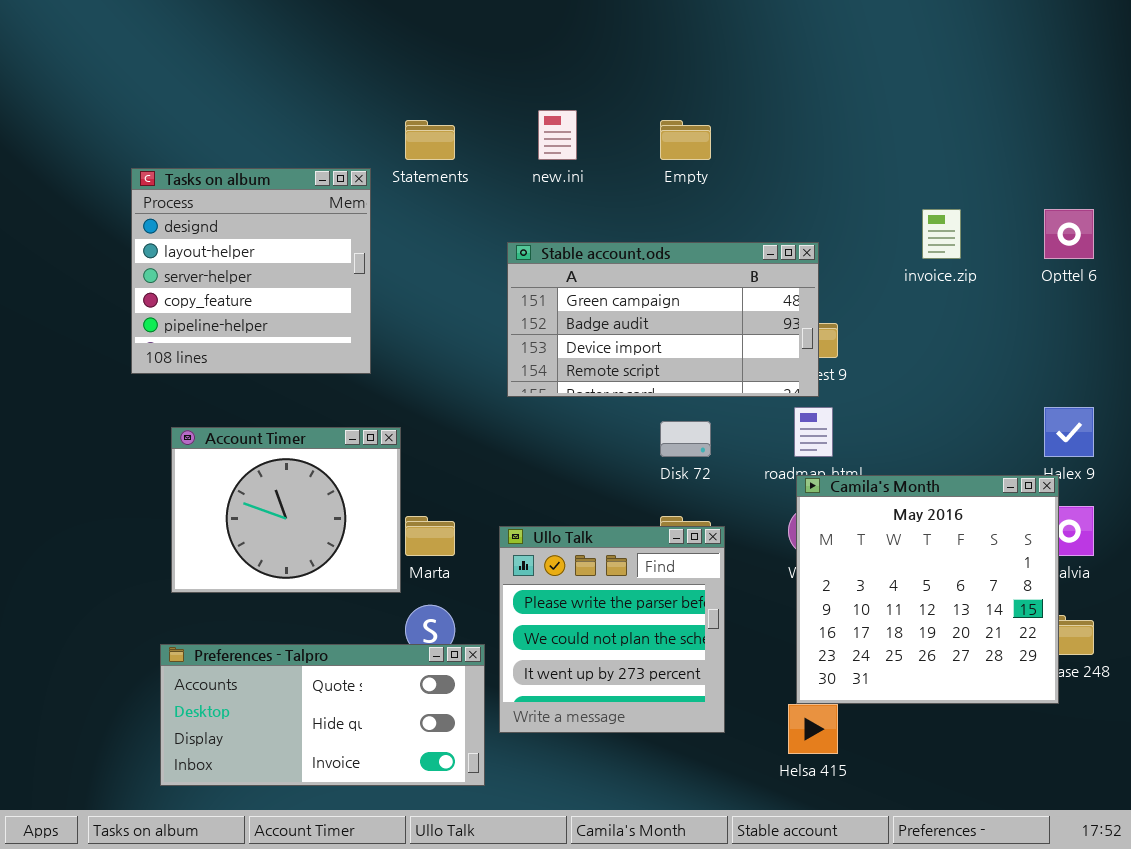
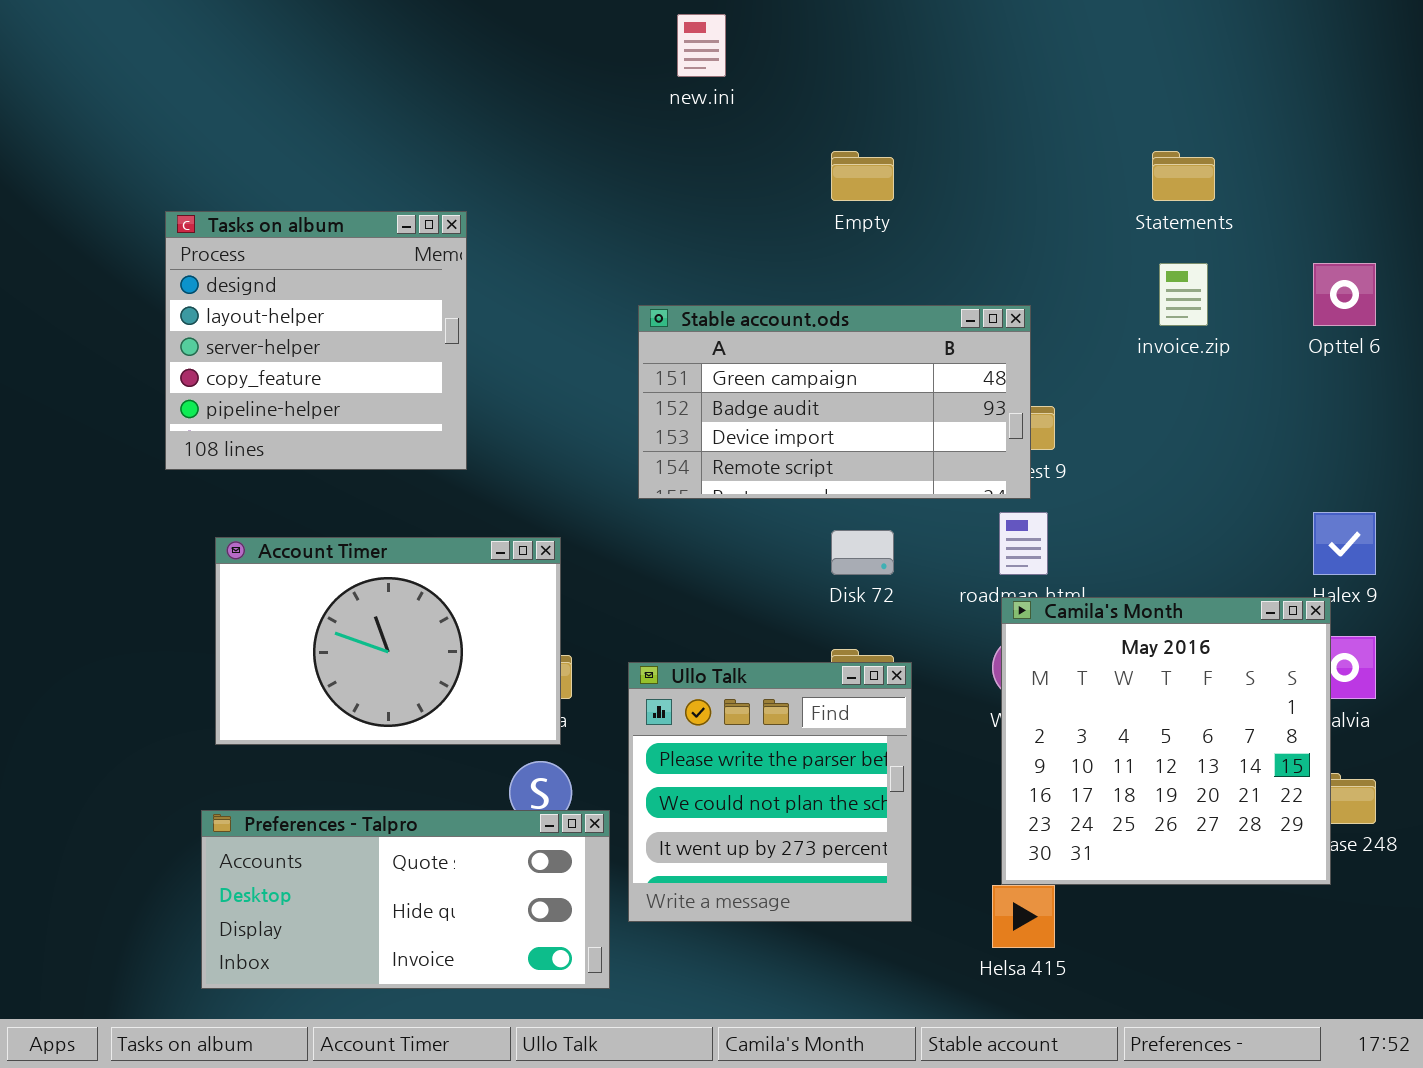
new.ini: [538,110,577,160] -> [677,14,726,77], moved
Statements: [405,120,455,160] -> [1152,151,1215,201], moved
Account Timer: [171,427,401,593] -> [215,537,561,745], resized

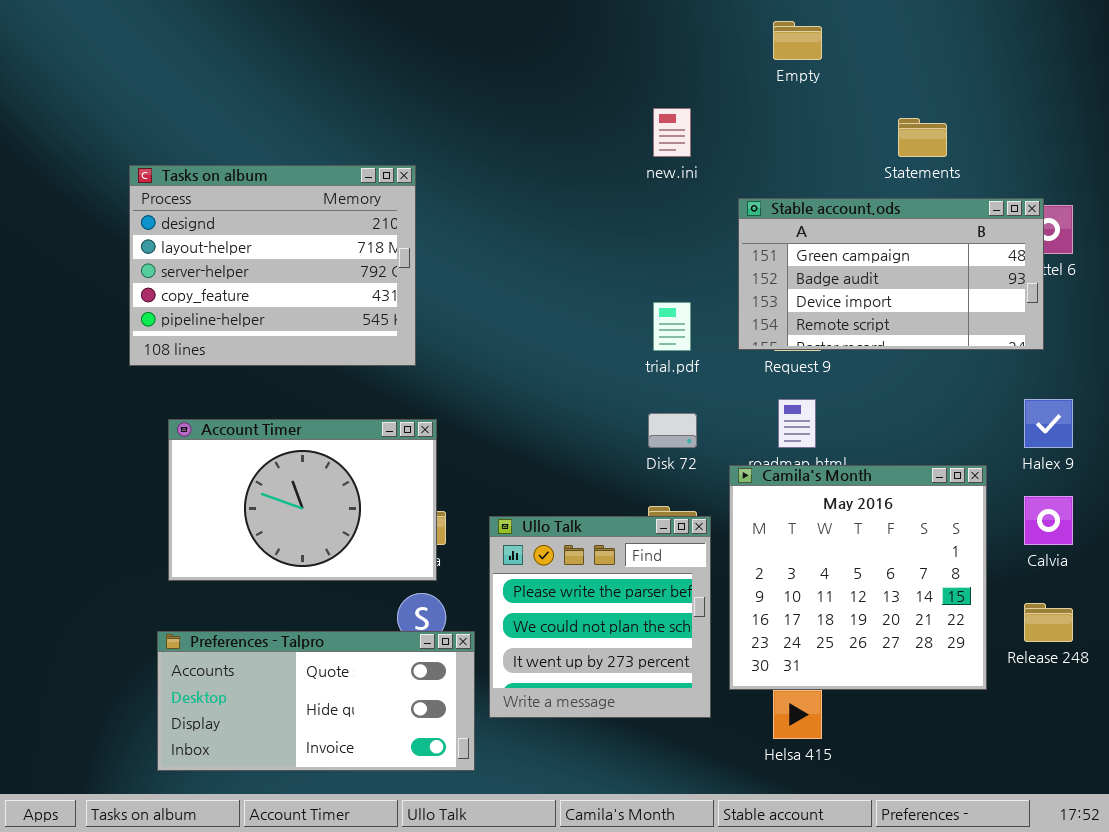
new.ini: [677,14,726,77] -> [653,108,691,157], moved
Empty: [831,151,894,201] -> [773,21,822,60], moved
Tasks on album: [165,211,467,470] -> [129,165,416,366], resized
Stable account.ods: [638,305,1031,499] -> [738,198,1044,350], moved
Camila's Month: [1001,597,1331,885] -> [729,465,987,690], moved

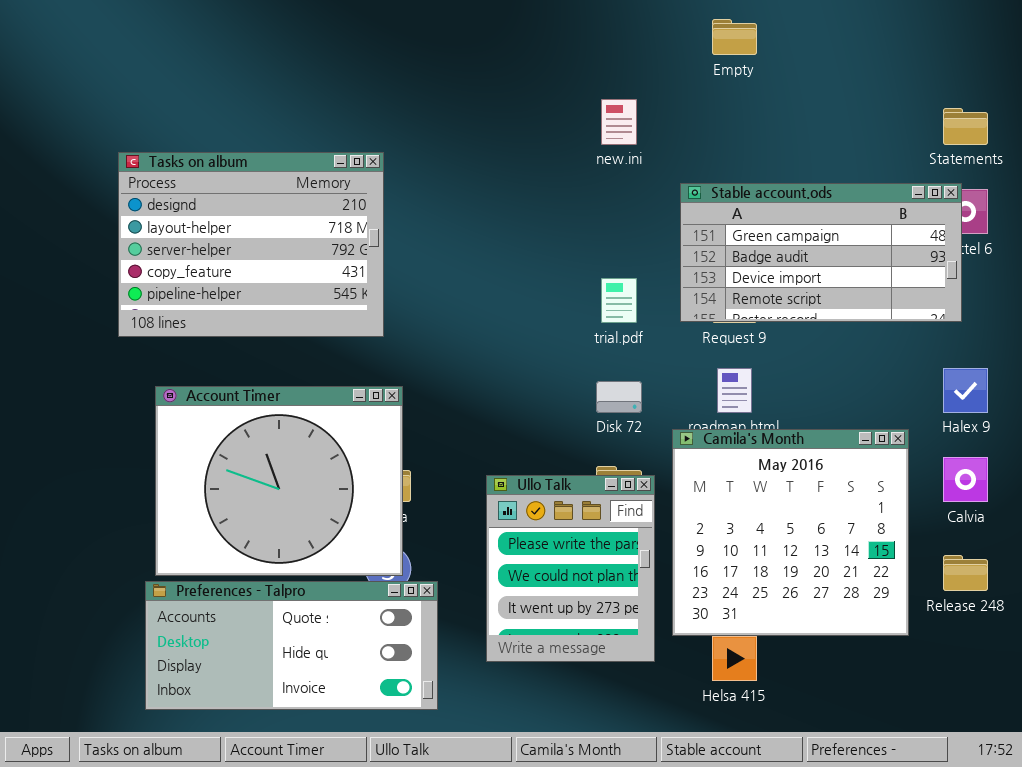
Statements: [898,118,947,157] -> [943,108,988,145], moved
Account Timer: [168,419,437,581] -> [155,386,403,576], resized
Ullo Talk: [489,516,711,718] -> [486,475,655,662], resized

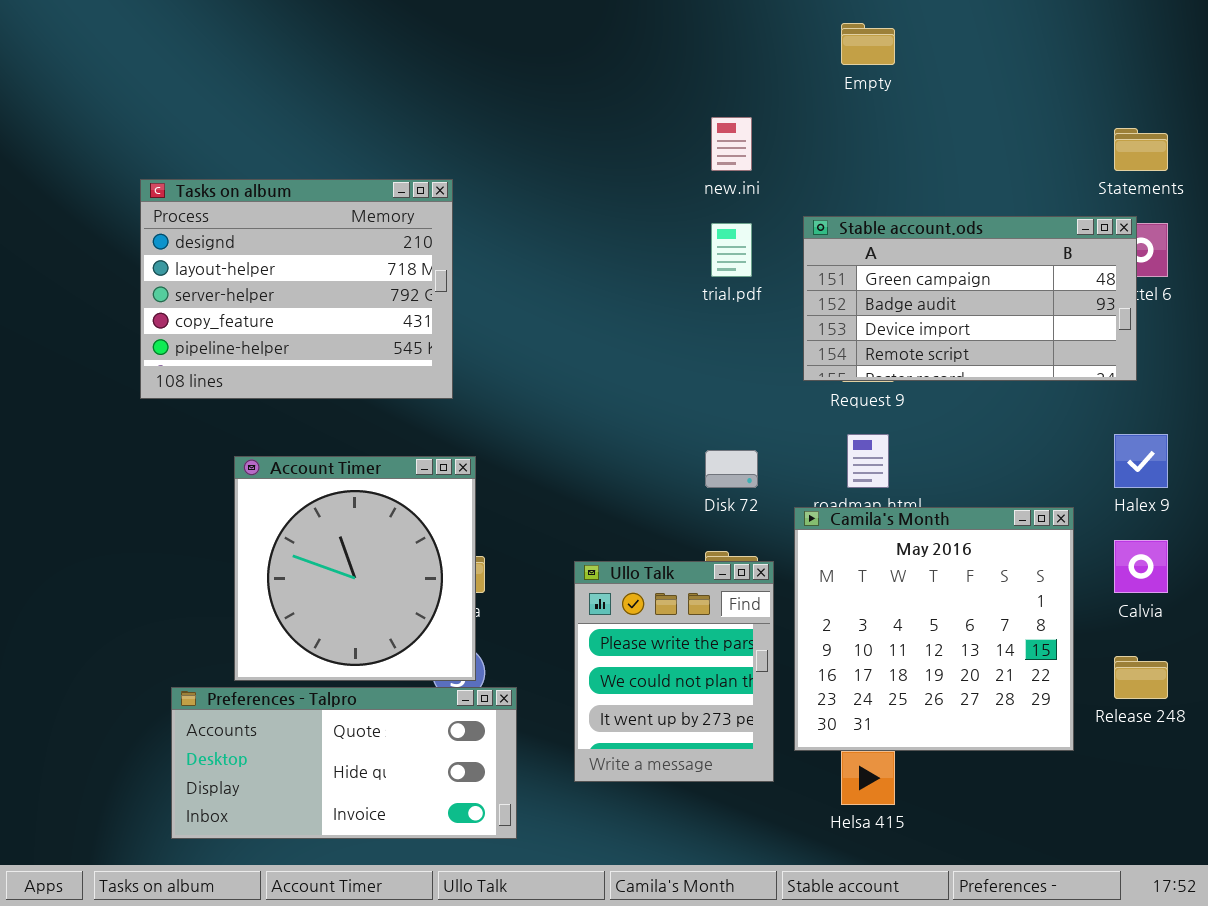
trial.pdf: [601,278,637,323] -> [711,223,752,277], moved
Account Timer: [155,386,403,576] -> [234,456,476,681], resized

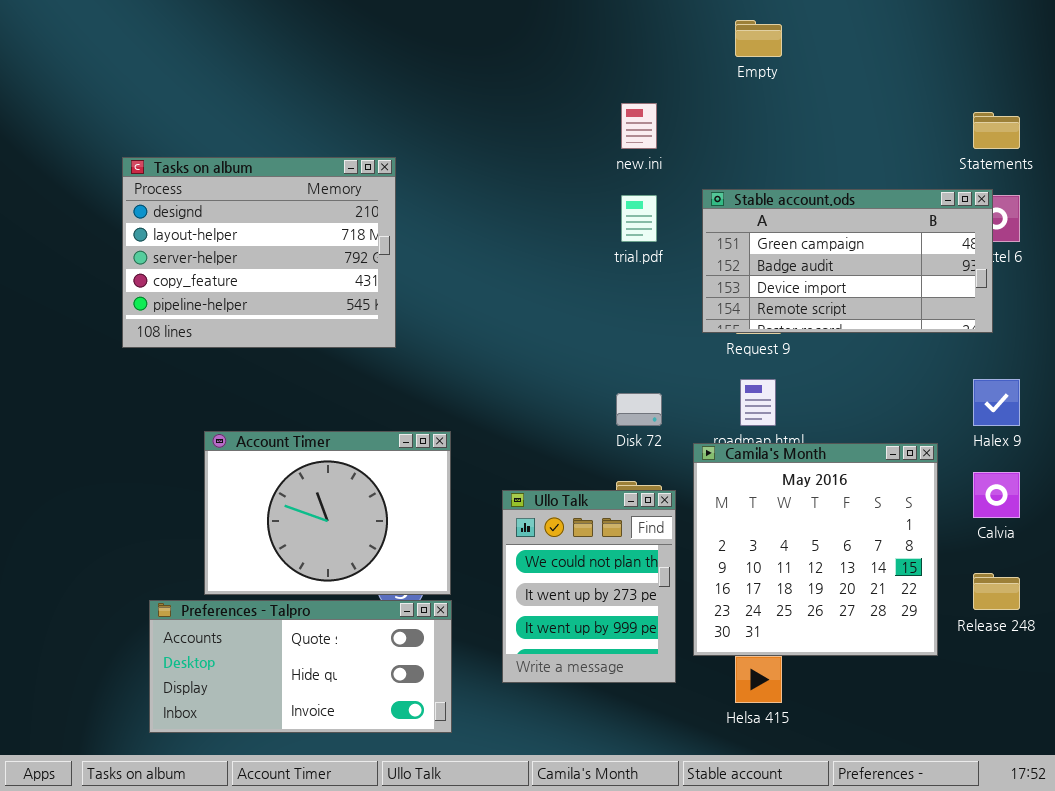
Account Timer: [234,456,476,681] -> [204,431,451,595], resized
Ullo Talk: [574,561,774,782] -> [502,490,676,683], scrolled down 1 row

